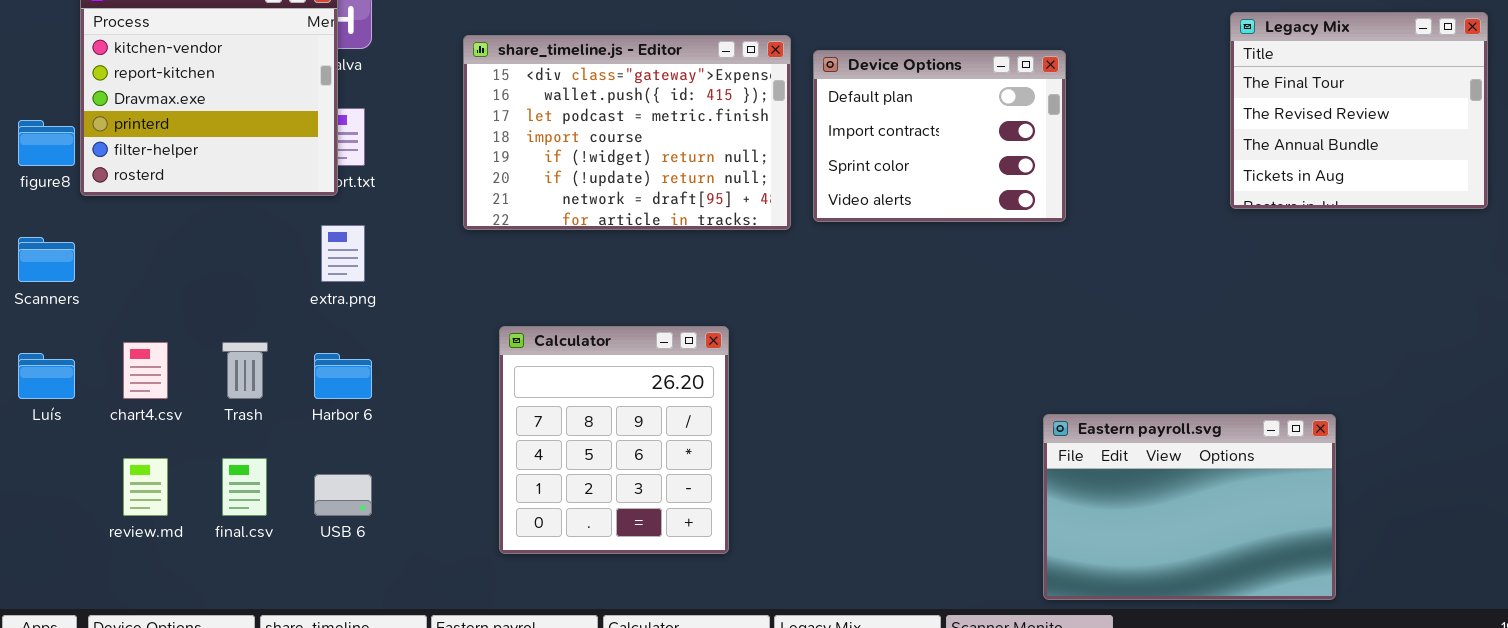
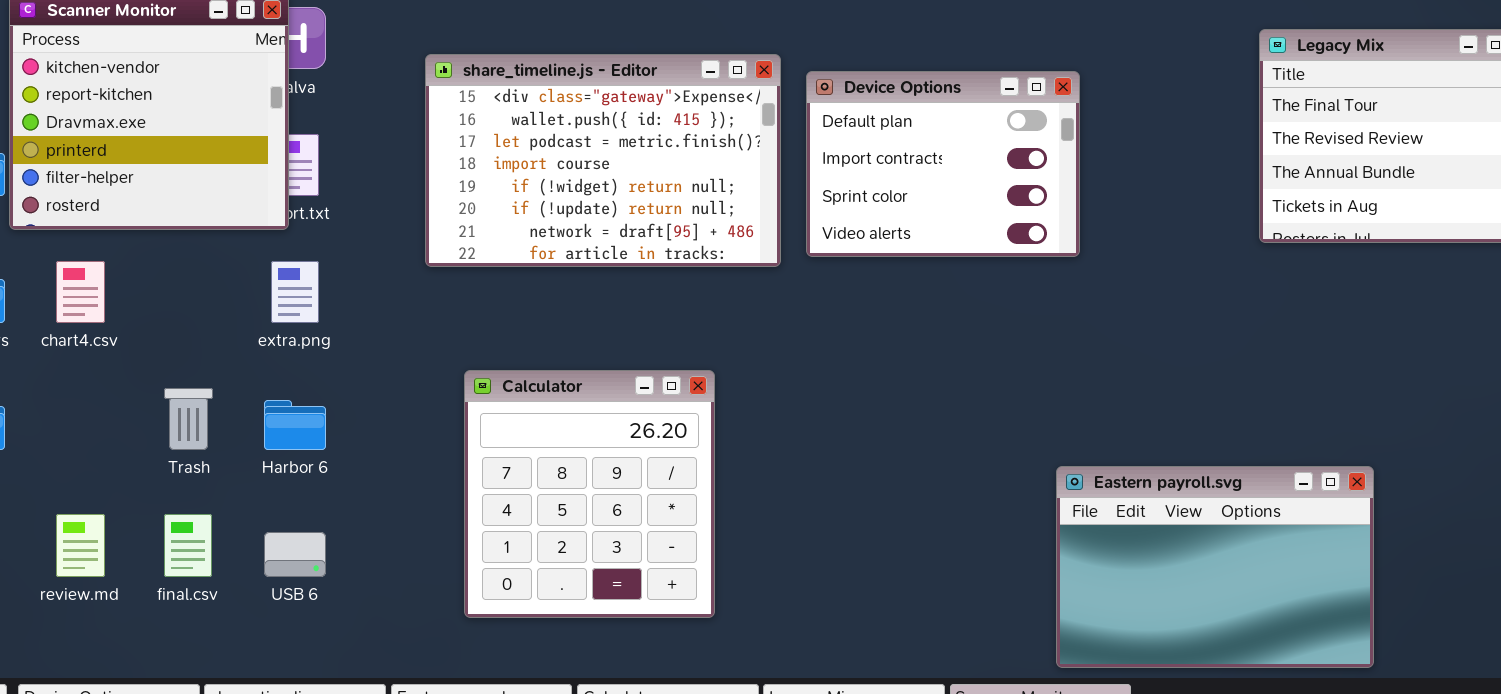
chart4.csv: [123,342,168,399] -> [56,261,105,323], moved

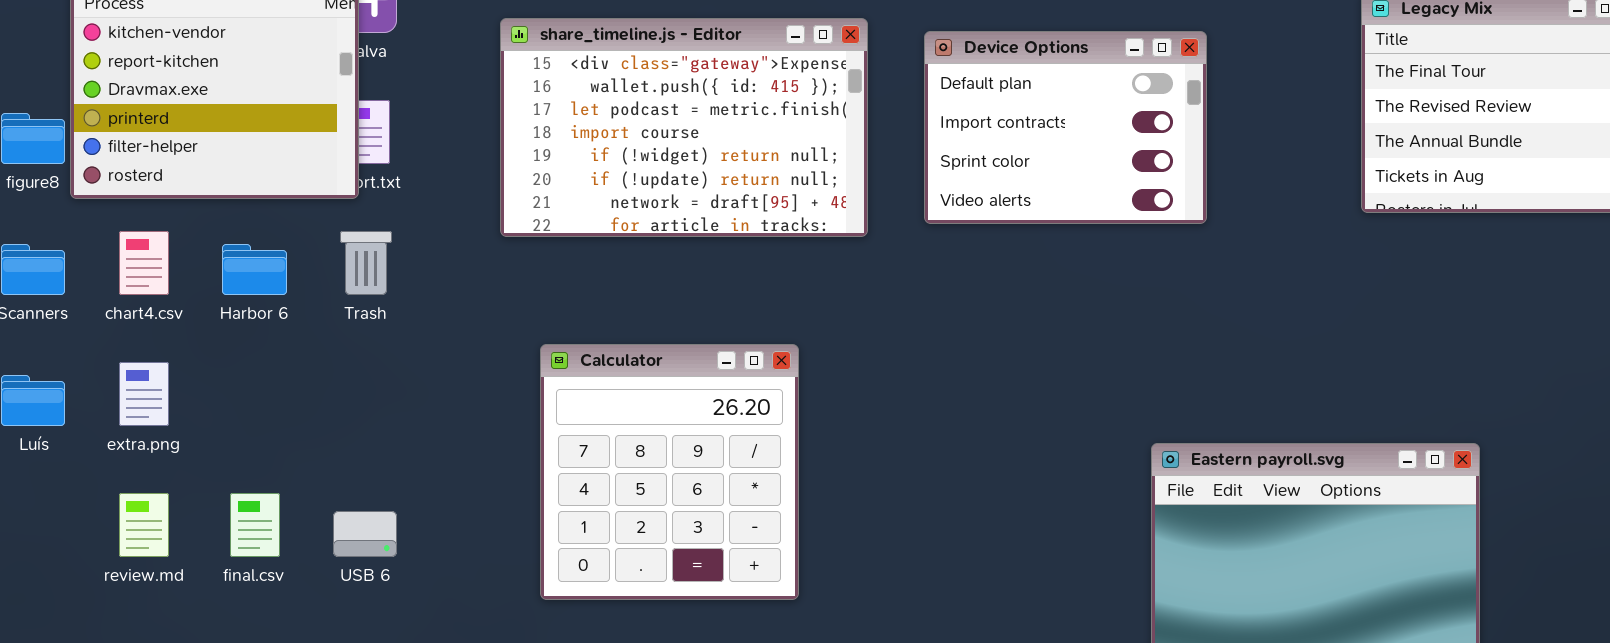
Device Options: [806,71,1080,257] -> [924,31,1207,224], moved
extra.png: [271,261,319,323] -> [119,362,169,426], moved
Trash: [164,388,213,450] -> [340,231,392,295], moved
Harbor 6: [264,400,326,450] -> [222,244,287,295], moved

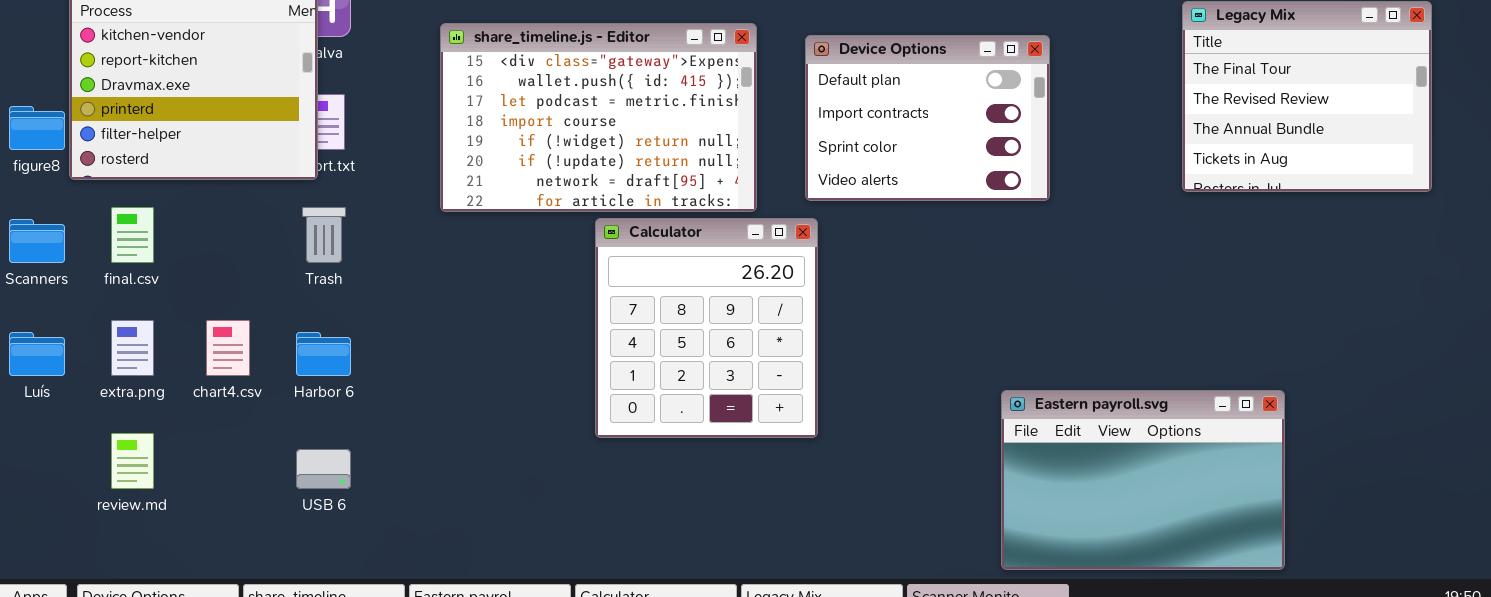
chart4.csv: [119,231,169,295] -> [206,320,250,376], moved
Harbor 6: [222,244,287,295] -> [296,332,351,376], moved
Calculator: [540,344,799,600] -> [595,218,818,438], moved
final.csv: [230,493,280,557] -> [111,207,154,263], moved

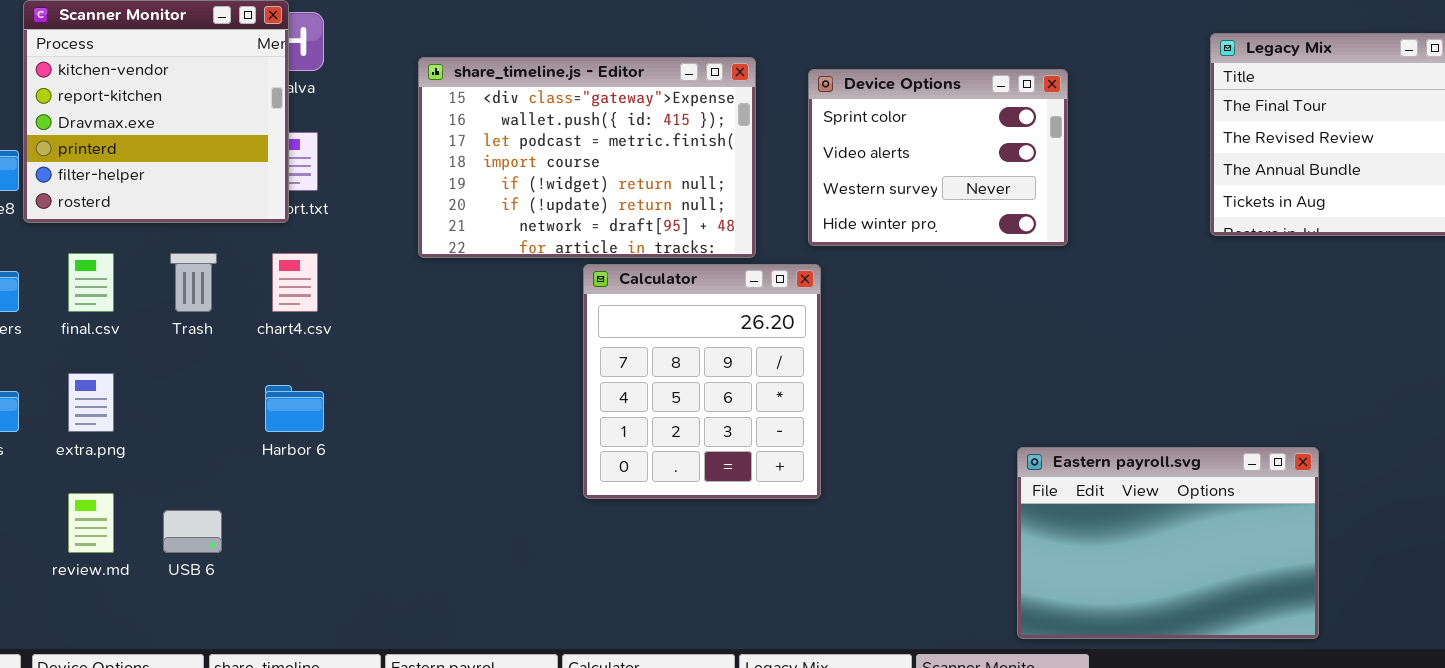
Device Options: [805,35,1050,201] -> [808,69,1068,246], scrolled down 2 rows
Trash: [302,207,346,263] -> [170,253,217,312], moved
chart4.csv: [206,320,250,376] -> [272,253,318,312], moved
USB 6: [296,449,351,489] -> [163,510,222,553], moved

